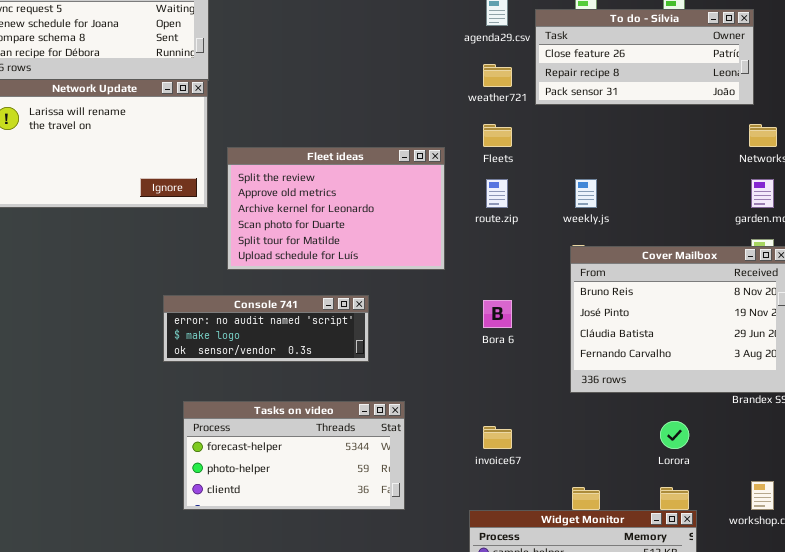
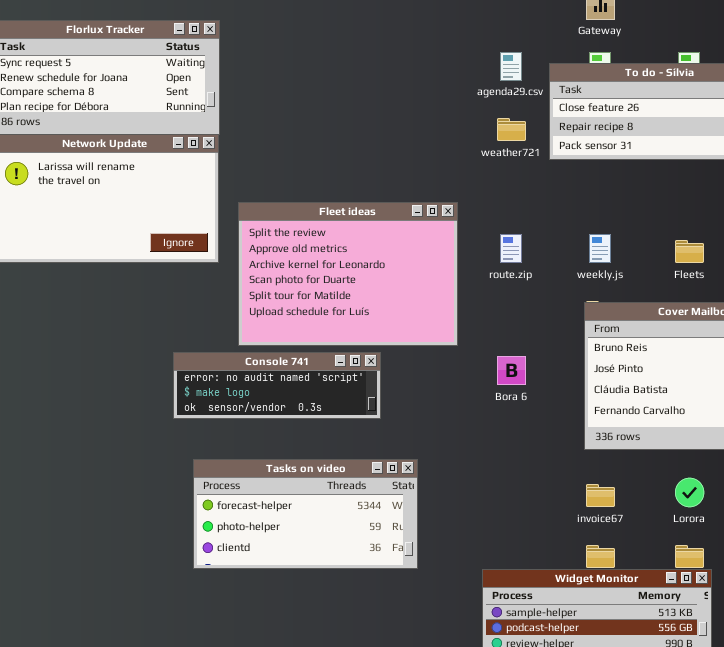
Fleets: [483,124,512,147] -> [675,240,704,263], moved
Fleet ideas: [227,147,445,270] -> [238,202,458,346], resized
invoice67: [483,426,512,449] -> [586,484,615,507], moved

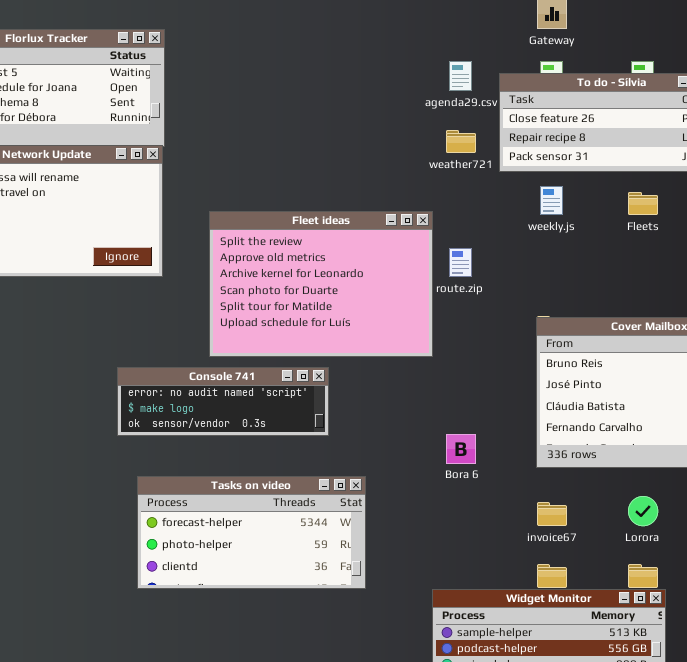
Fleet ideas: [238,202,458,346] -> [209,211,433,357], moved
weekly.js: [589,234,611,263] -> [540,186,563,215], moved
Fleets: [675,240,704,263] -> [628,192,658,215], moved
Bora 6: [497,356,526,385] -> [446,434,476,464], moved

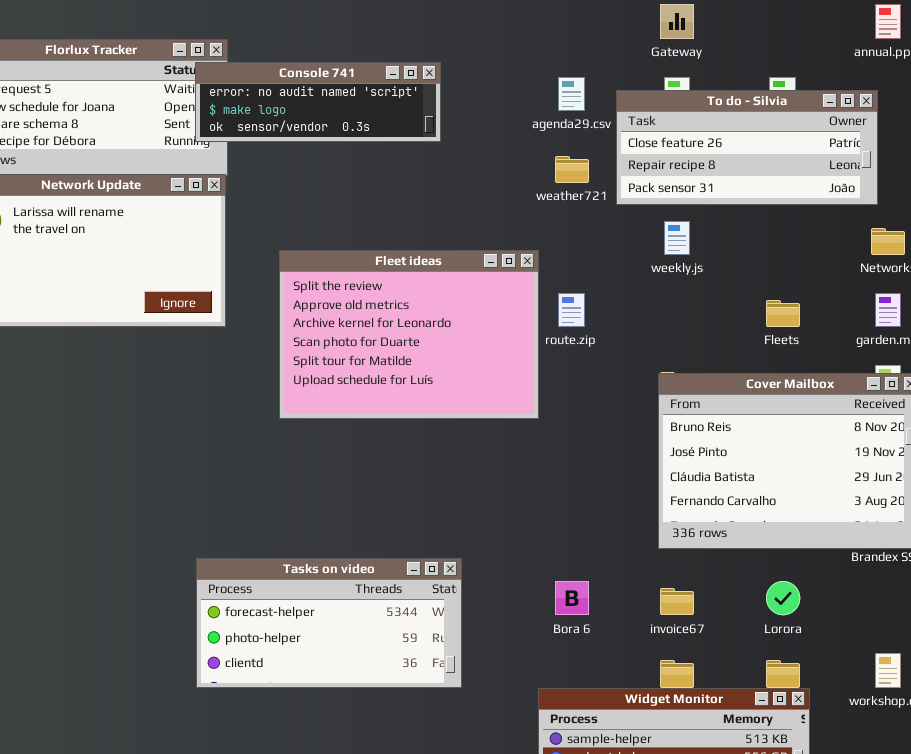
Fleets: [628,192,658,215] -> [766,300,800,327], moved
Console 741: [117,367,329,436] -> [195,62,441,142], moved
Bora 6: [446,434,476,464] -> [555,581,589,615], moved

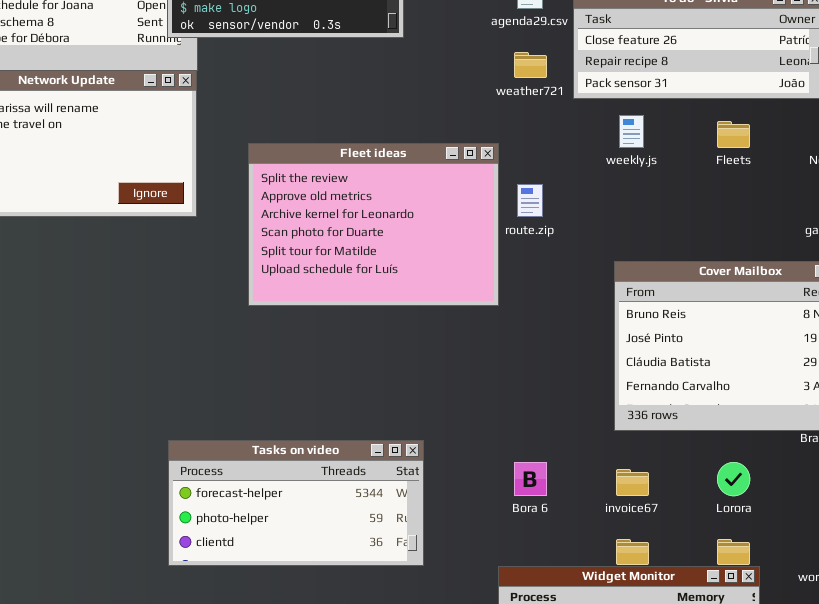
Fleets: [766,300,800,327] -> [717,121,750,148], moved

